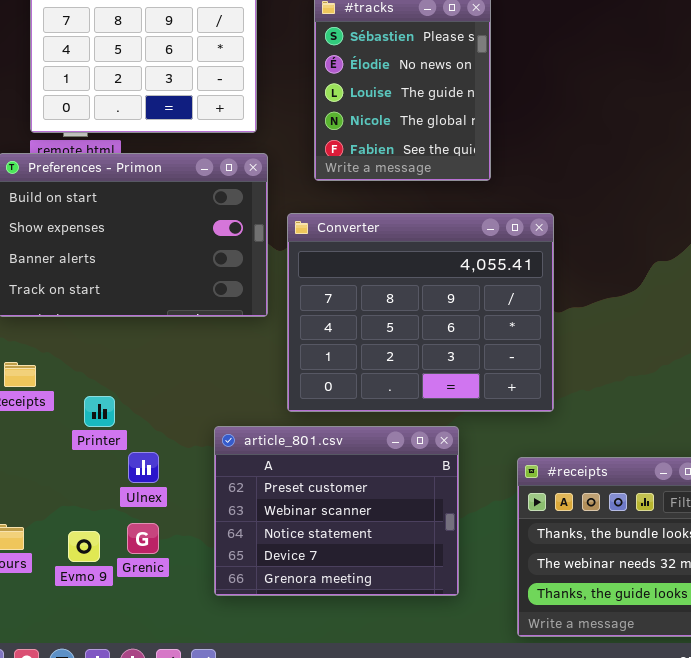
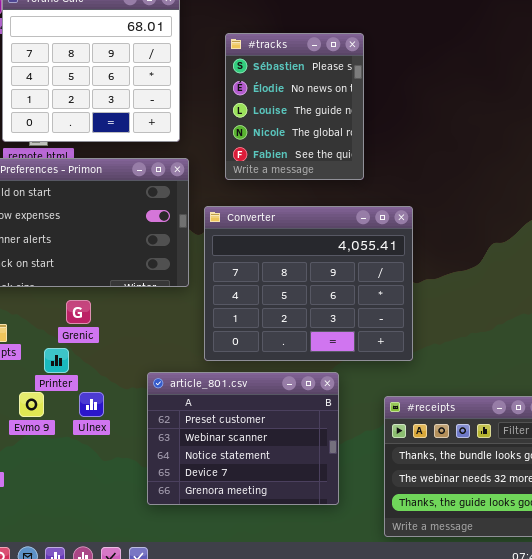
Grenic: [127,523,159,554] -> [66,300,91,324], moved
Evmo 9: [68,531,100,562] -> [19,392,44,417], moved

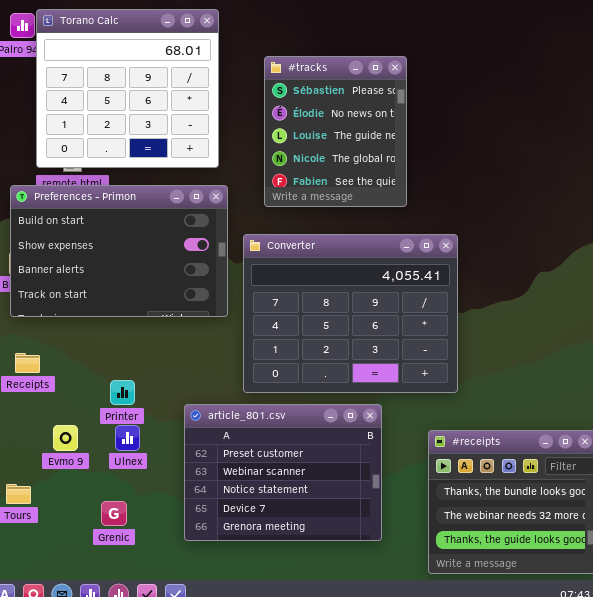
Grenic: [66,300,91,324] -> [101,501,127,526], moved
Printer: [44,348,69,373] -> [110,380,135,405], moved

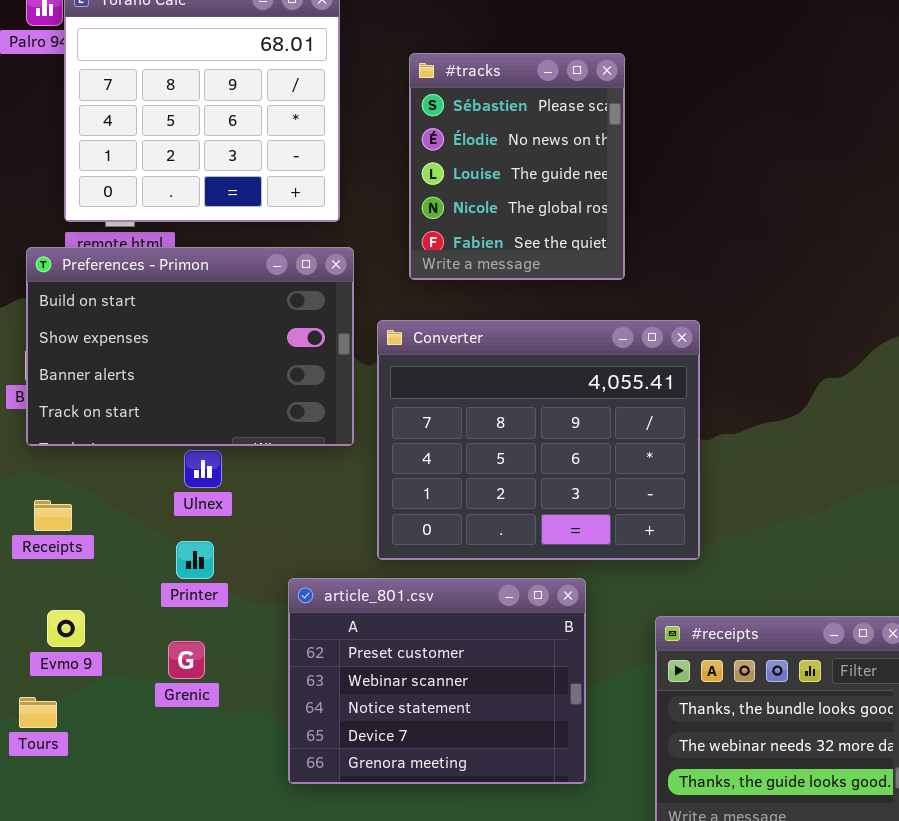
Evmo 9: [53,425,78,451] -> [47,610,85,647], moved
Ulnex: [115,425,140,451] -> [184,450,222,488], moved
Grenic: [101,501,127,526] -> [168,641,205,679], moved

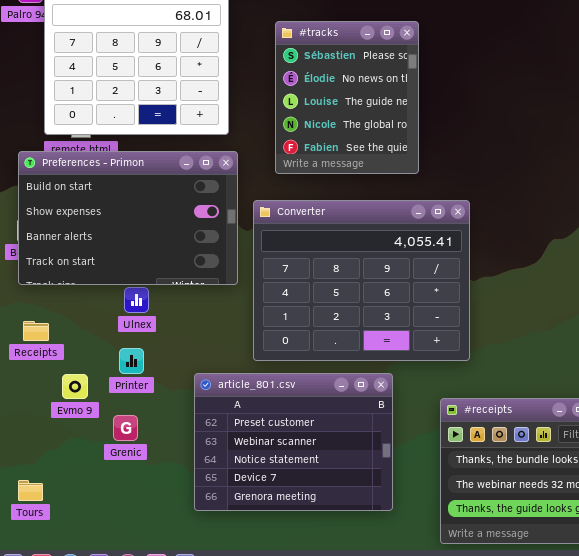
Evmo 9: [47,610,85,647] -> [62,374,88,399], moved
Tours: [19,697,57,728] -> [18,480,43,501], moved

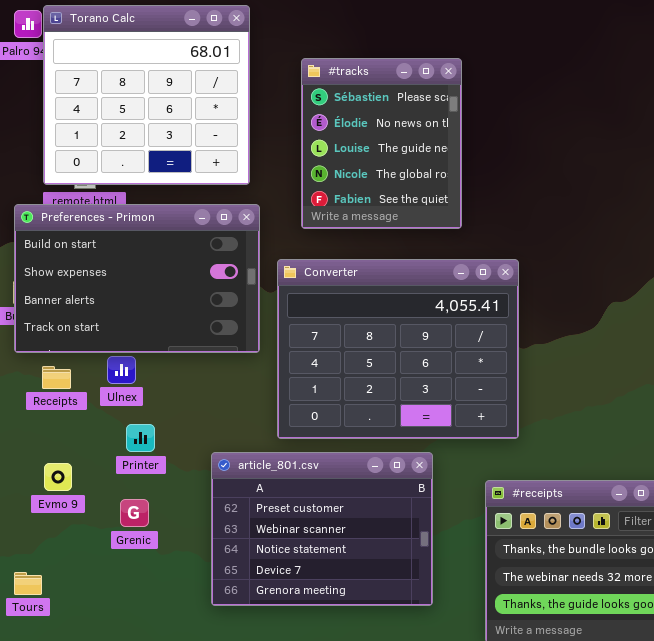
Ulnex: [124,287,149,313] -> [107,356,136,384], moved
Receipts: [23,321,49,341] -> [42,366,71,389], moved
Evmo 9: [62,374,88,399] -> [44,463,72,491], moved

